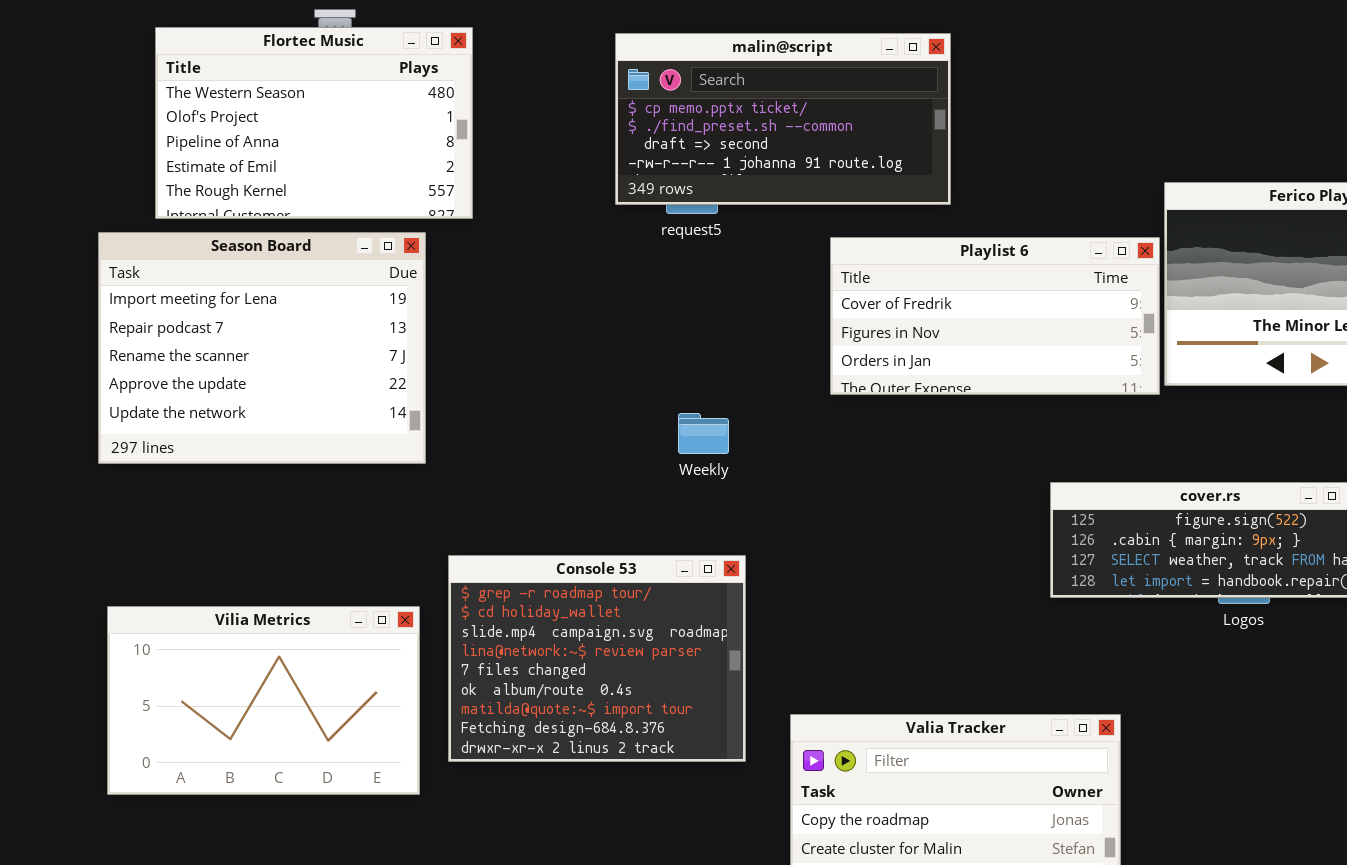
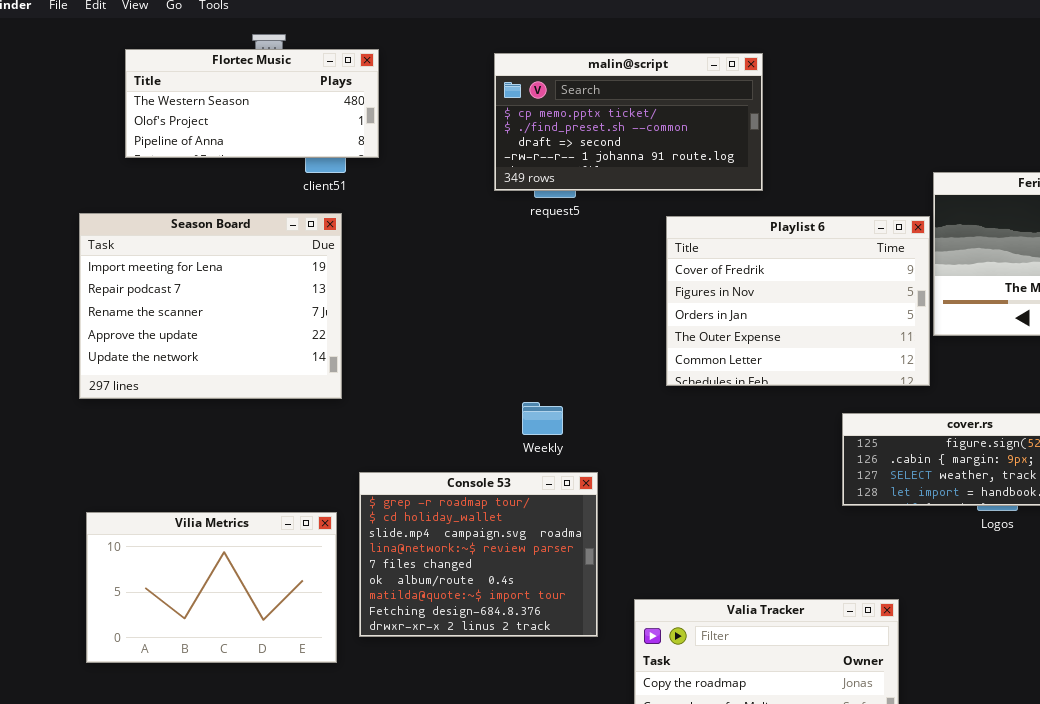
Flortec Music: [155,27,473,219] -> [125,49,379,158], resized
Playlist 6: [830,237,1160,395] -> [666,216,930,386], resized
Weekly: [678,413,729,454] -> [522,402,563,435], moved

